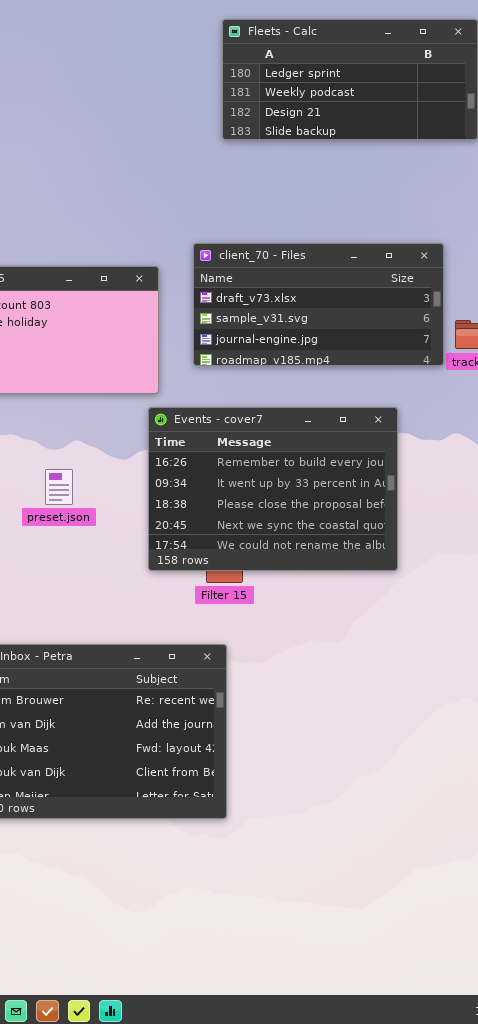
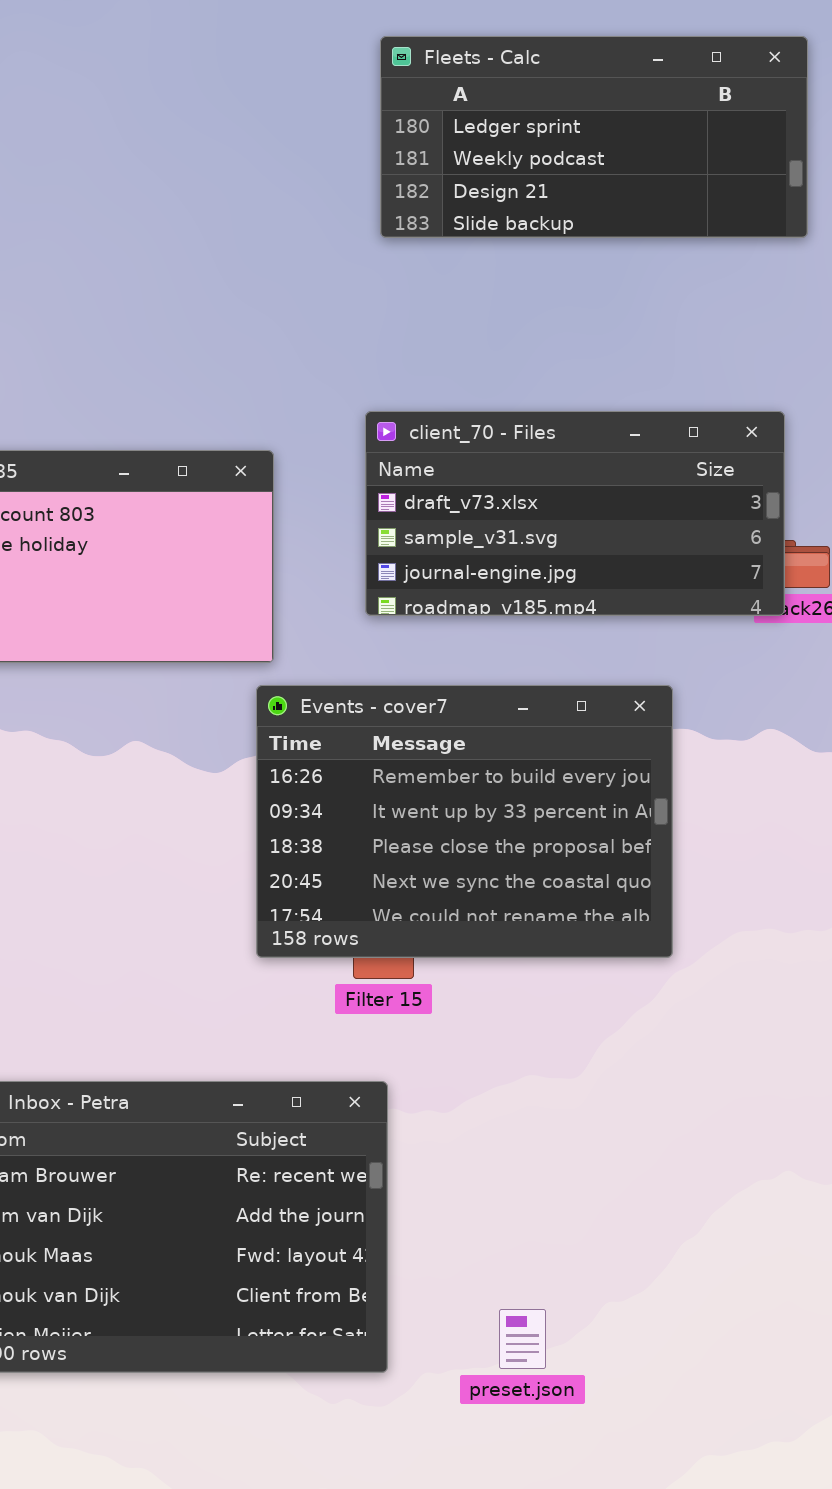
client_70 - Files: [193,243,444,366] -> [365,411,785,616], moved
preset.json: [45,469,73,505] -> [499,1309,546,1369], moved

